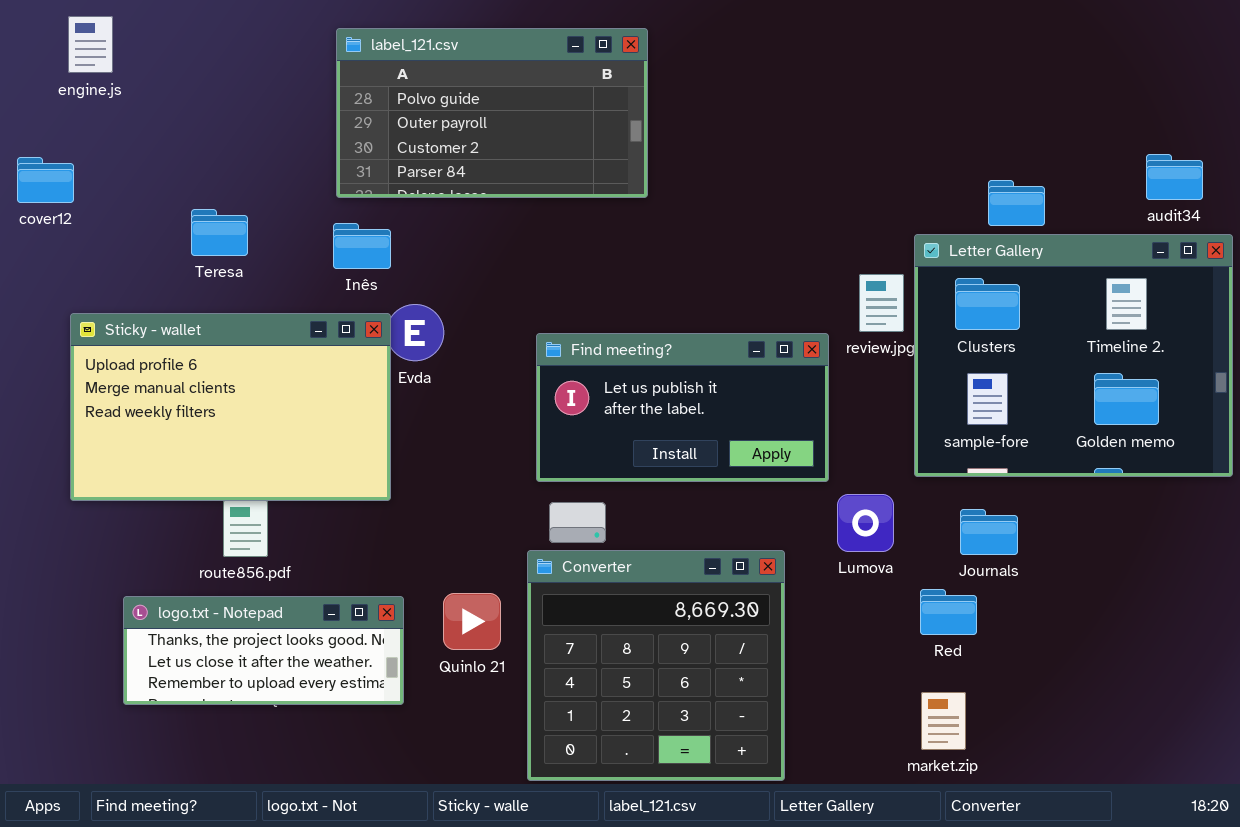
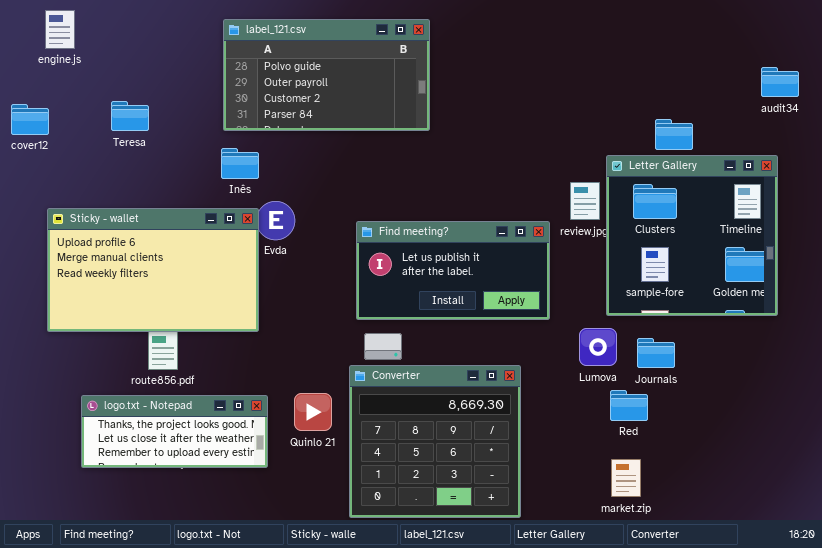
audit34: [1146,154,1203,200] -> [761,67,799,97], moved
Teresa: [191,209,248,256] -> [111,101,149,131], moved
Letter Gallery: [914,234,1233,477] -> [606,155,778,316], resized
Lumova: [837,494,894,552] -> [579,328,617,366], moved

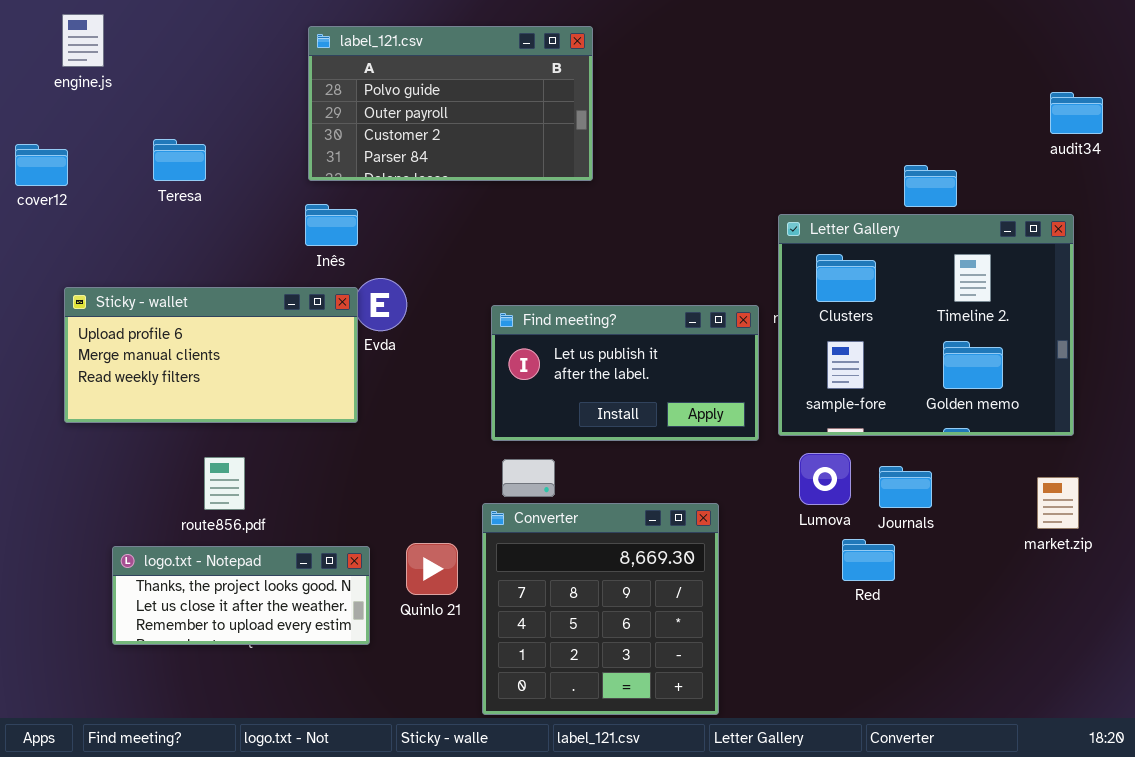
Letter Gallery: [606,155,778,316] -> [778,214,1074,436], resized
Sticky - wallet: [47,208,259,332] -> [64,287,358,423], resized
market.zip: [611,459,641,497] -> [1037,477,1079,529], moved

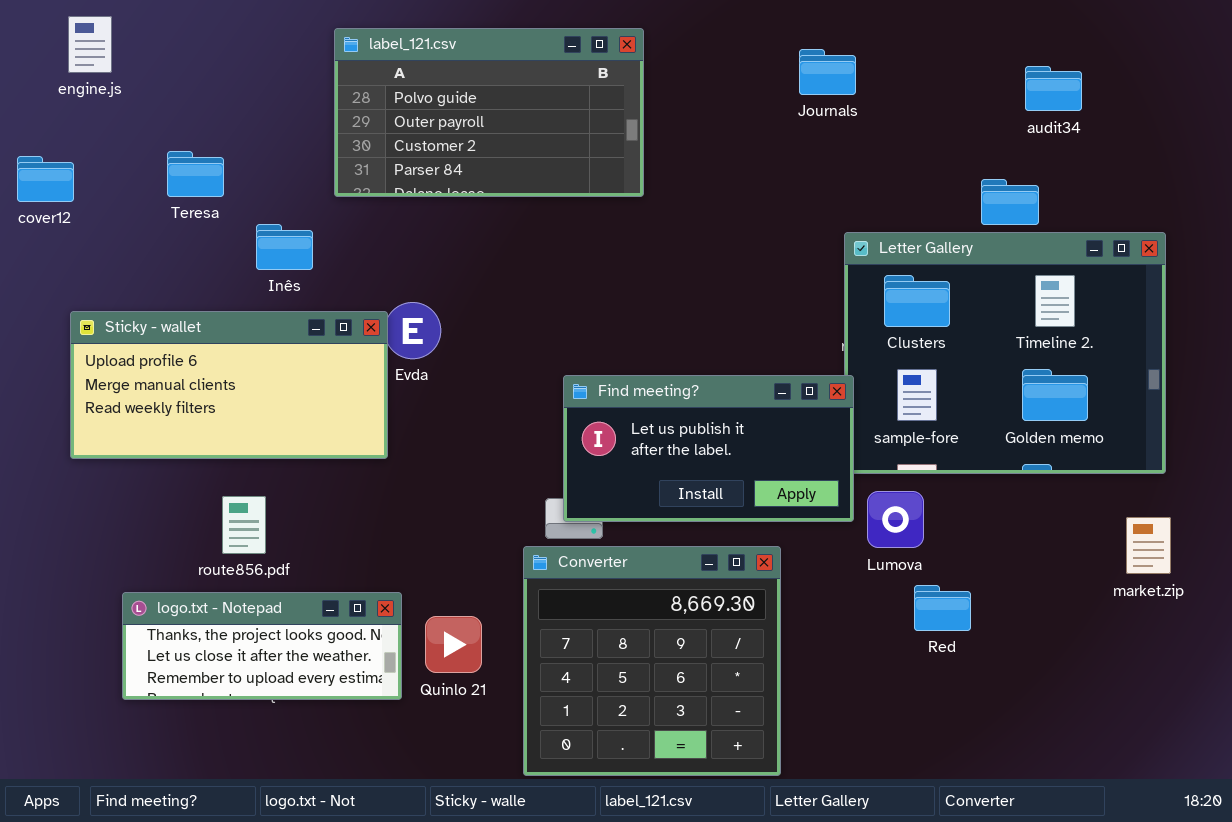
audit34: [1050,92,1103,134] -> [1025,66,1082,111], moved
Inês: [305,204,358,246] -> [256,224,313,270], moved
Find meeting?: [491,305,759,441] -> [563,375,854,522], moved
Journals: [879,466,932,508] -> [799,49,856,95], moved
Quinlo 21: [406,543,458,595] -> [425,616,482,673], moved

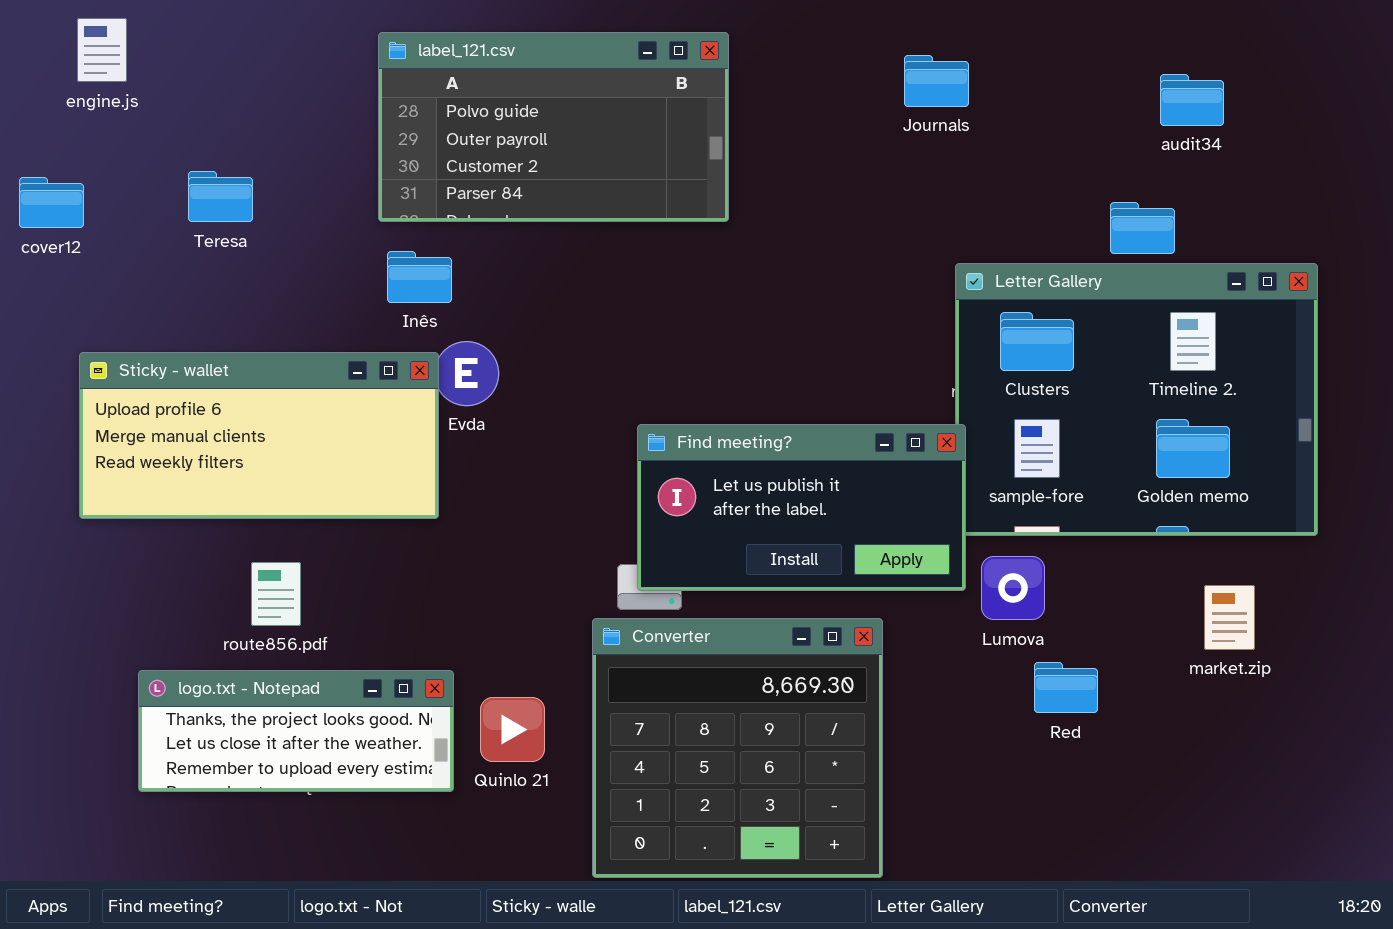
Inês: [256,224,313,270] -> [387,251,452,303], moved
market.zip: [1126,517,1171,574] -> [1204,585,1255,650], moved

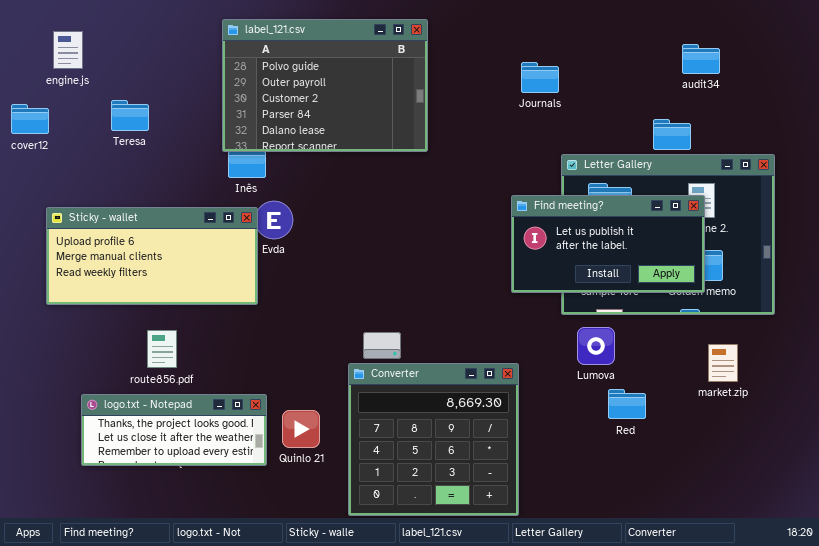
engine.js: [77,18,127,82] -> [53,31,83,69], moved
label_121.csv: [378,32,729,222] -> [222,19,428,152], resized
Journals: [904,55,969,107] -> [521,62,559,93], moved
Find meeting?: [637,424,966,591] -> [511,195,705,293], moved

